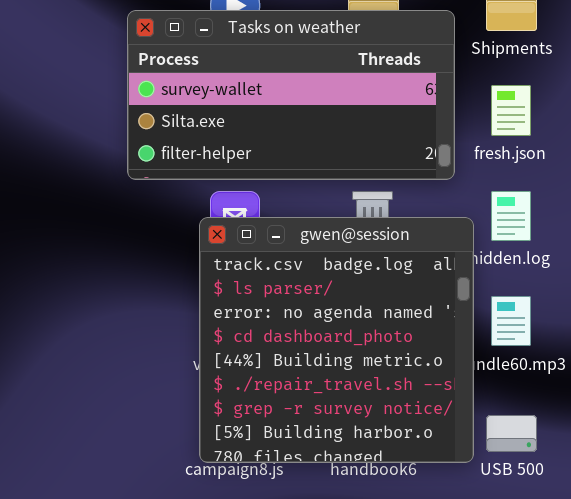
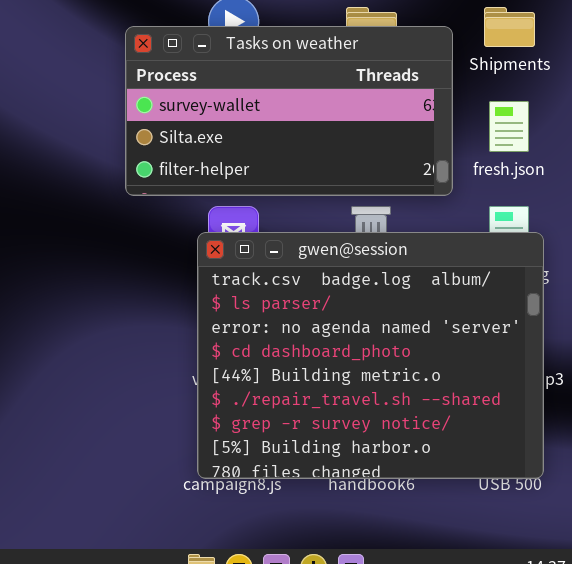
gwen@session: [199,217,474,463] -> [197,232,544,479], resized

